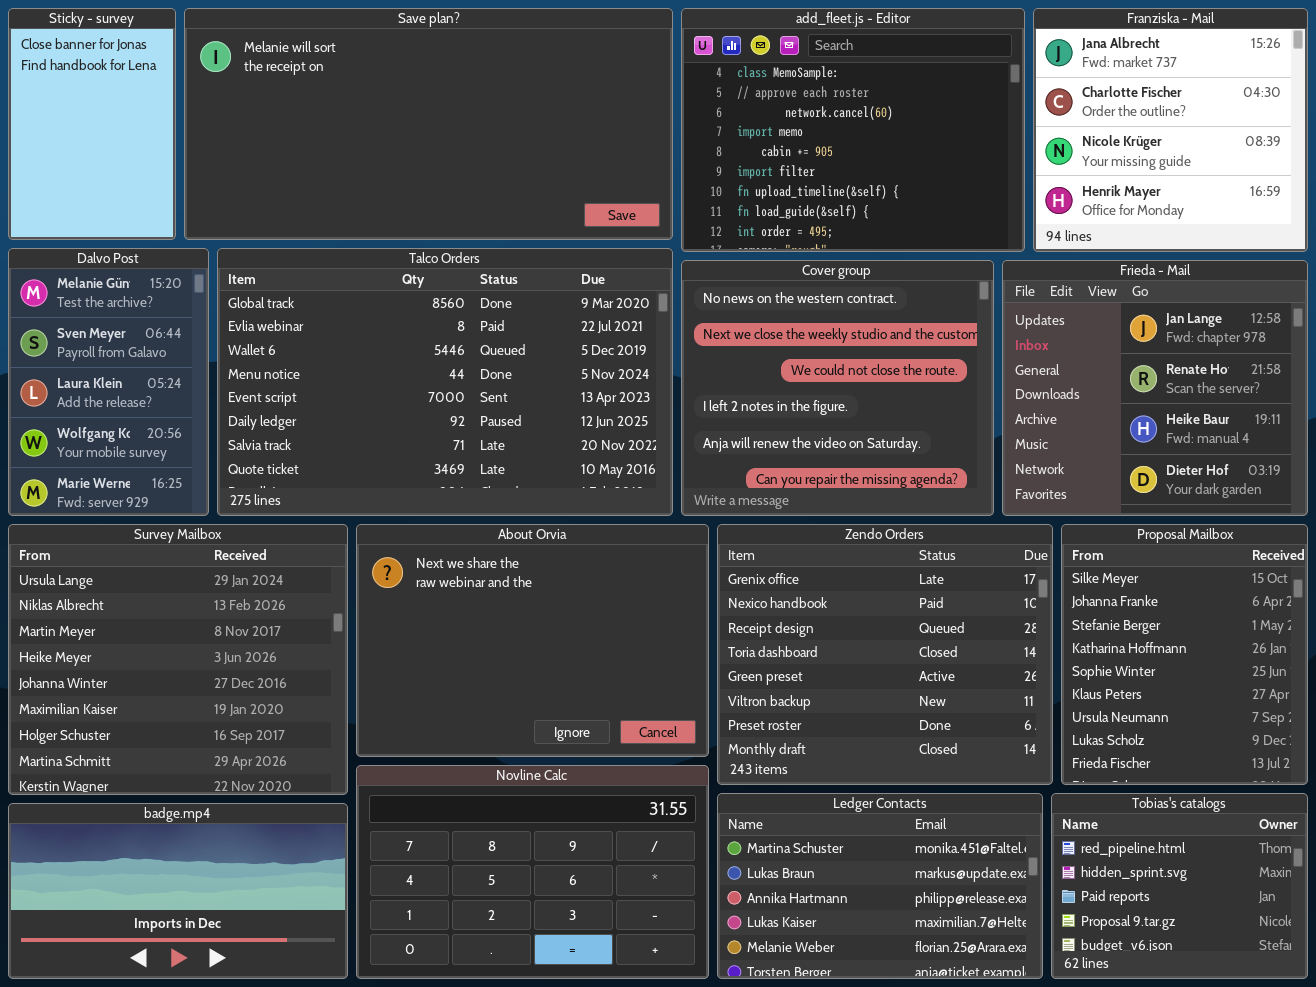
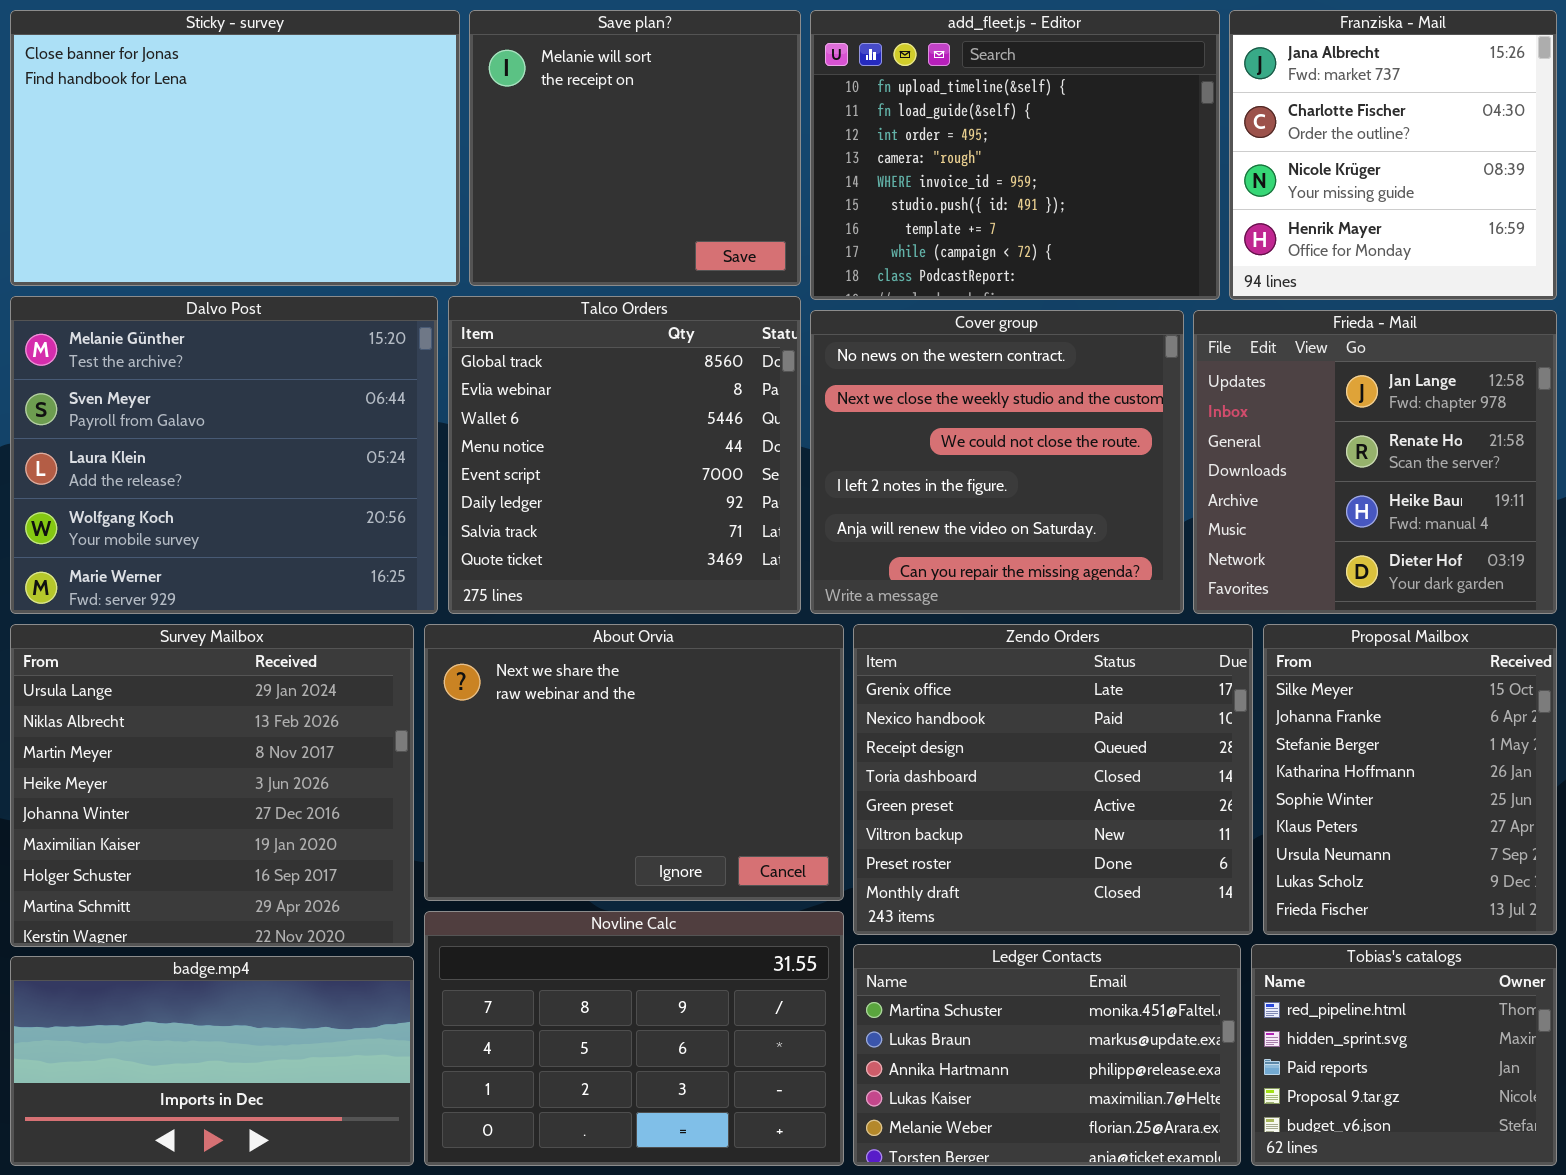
Sticky - survey: [8,8,176,240] -> [10,10,460,286], resized
Save plan?: [184,8,673,240] -> [469,10,801,286], resized
add_fleet.js - Editor: [681,8,1025,252] -> [810,10,1220,300], scrolled down 6 rows
Dalvo Post: [8,248,209,516] -> [10,296,438,614], resized
Talco Orders: [217,248,673,516] -> [448,296,801,614], resized

